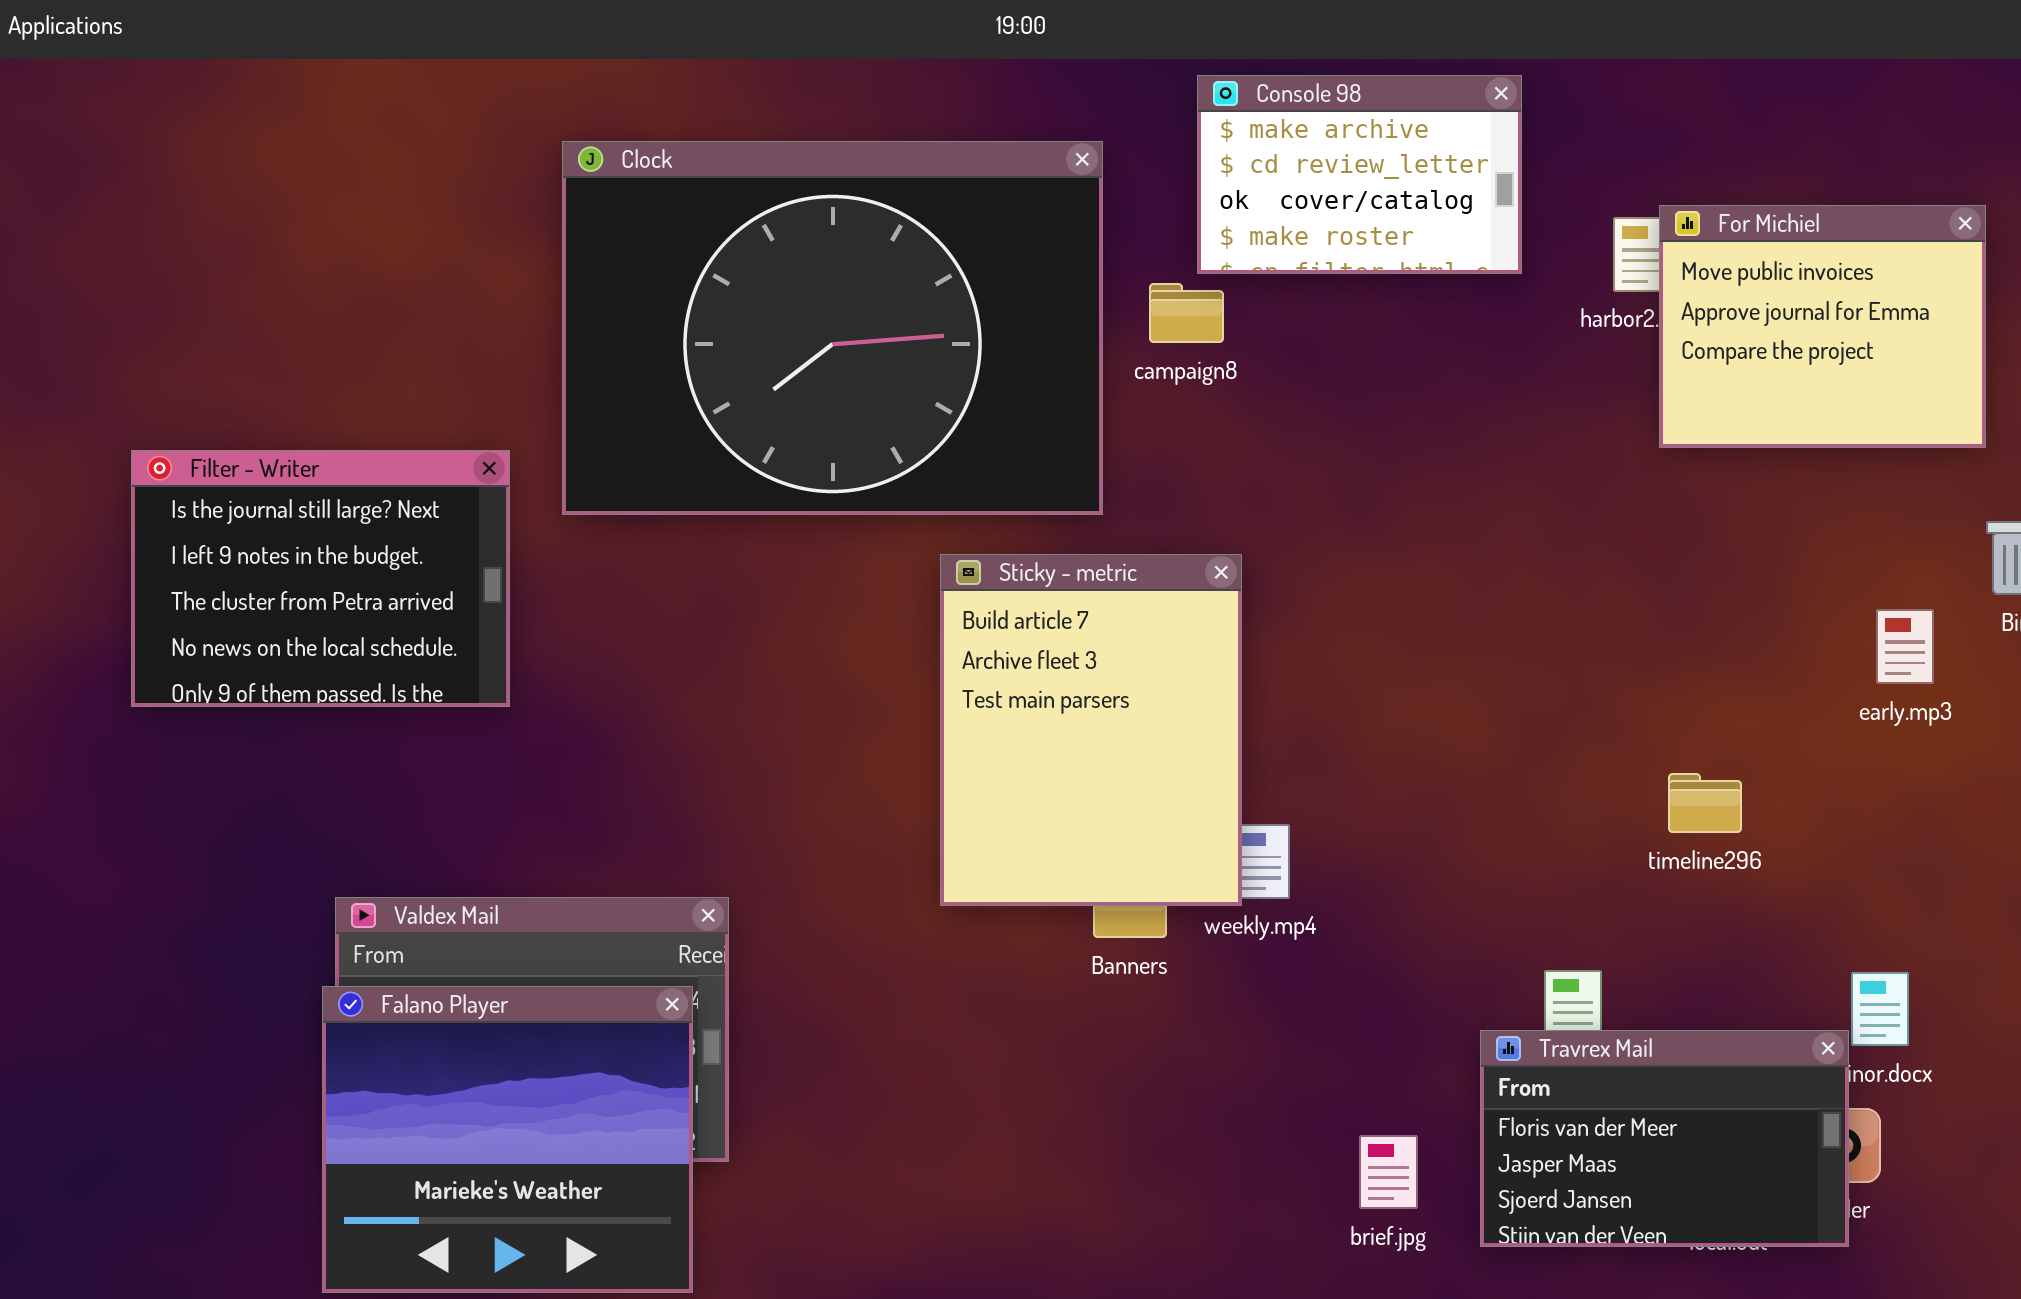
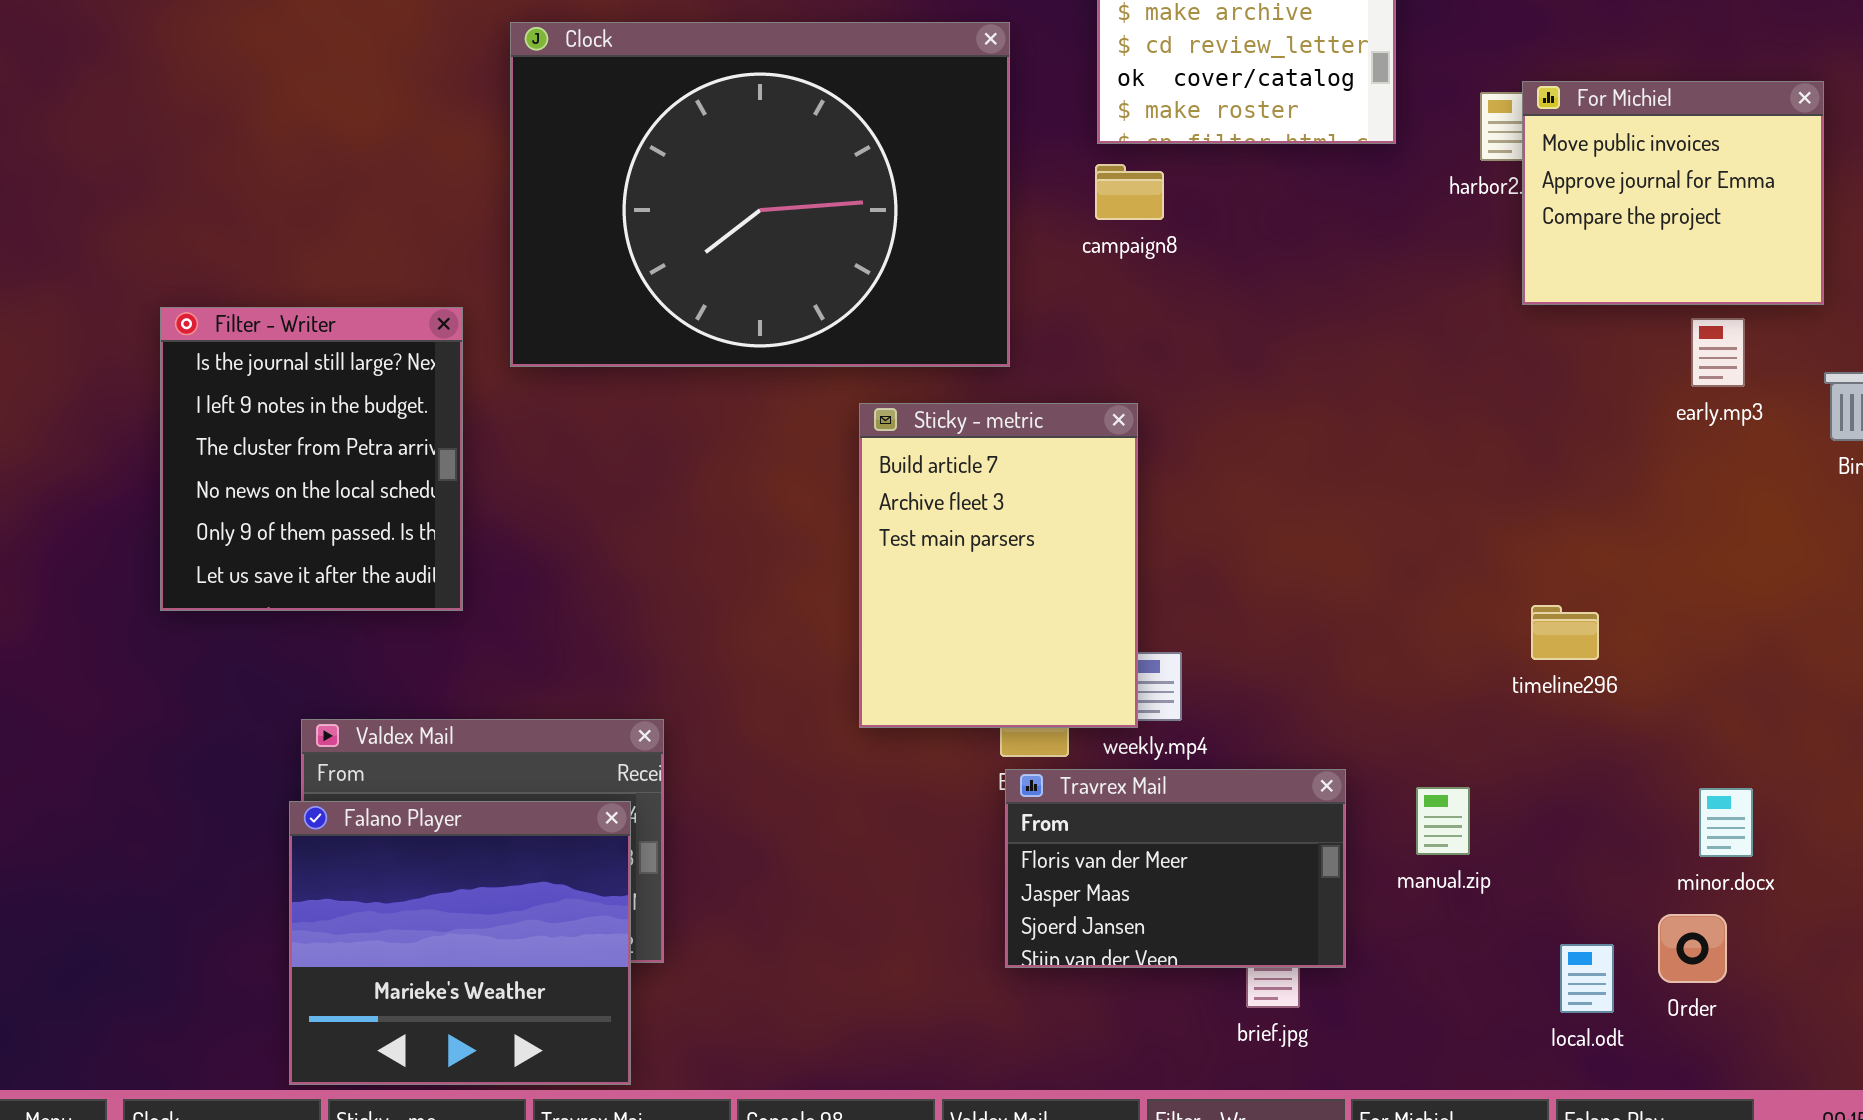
campaign8: [1149,283,1224,343] -> [1095,164,1164,220], moved
Filter - Writer: [131,450,510,707] -> [160,307,463,611], resized
early.mp3: [1876,609,1934,684] -> [1691,318,1745,387], moved
Travrex Mail: [1480,1030,1849,1247] -> [1005,769,1346,968], moved

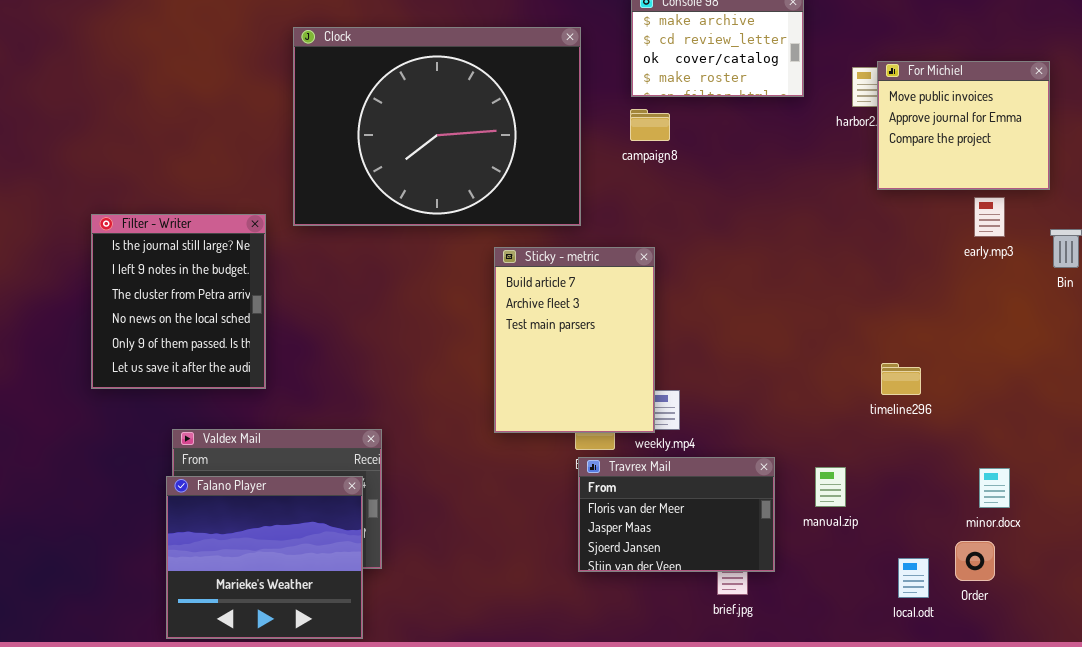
Filter - Writer: [160,307,463,611] -> [91,214,266,389], moved

